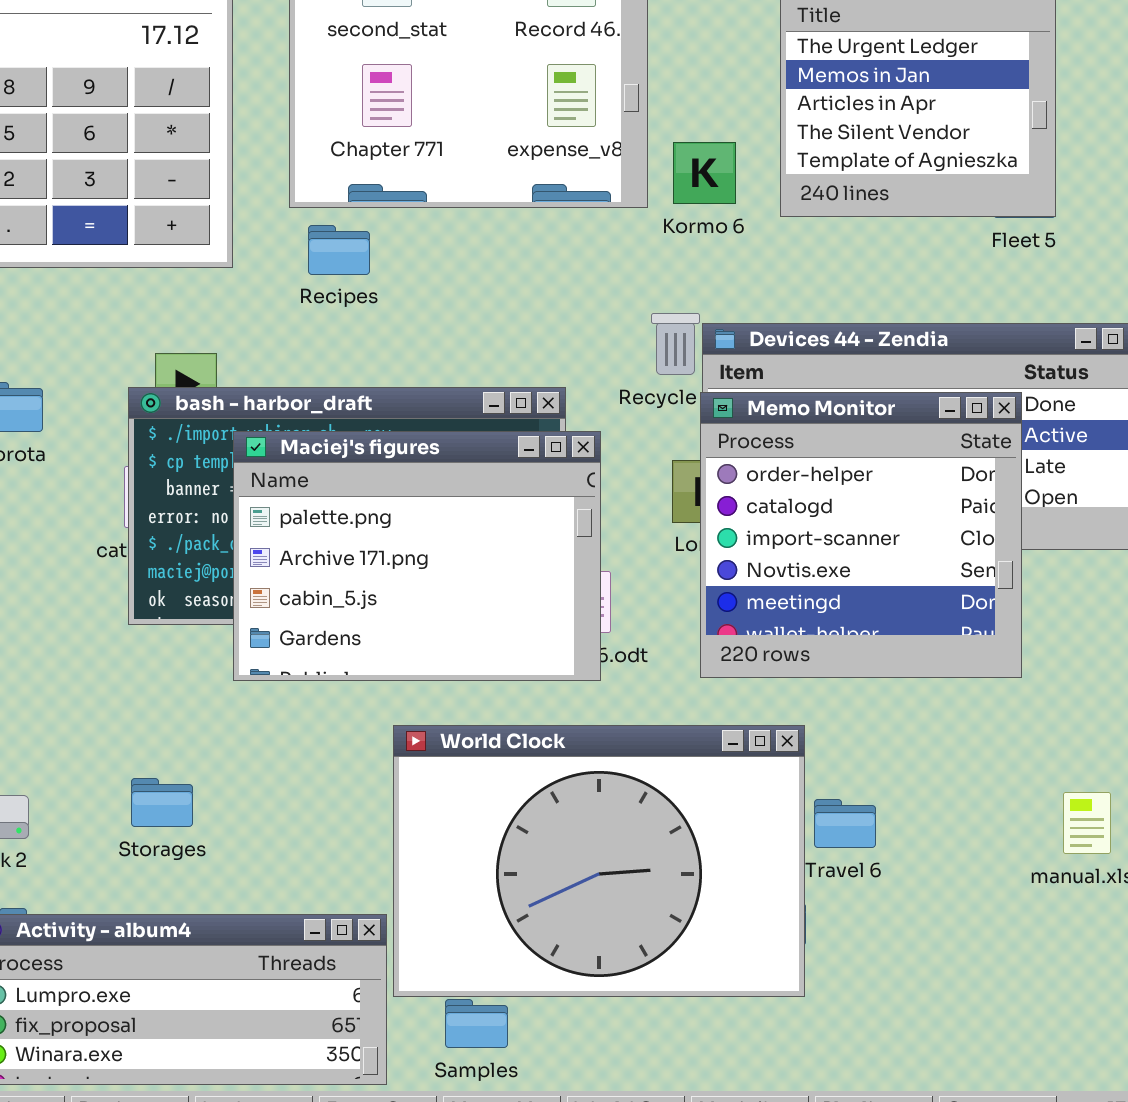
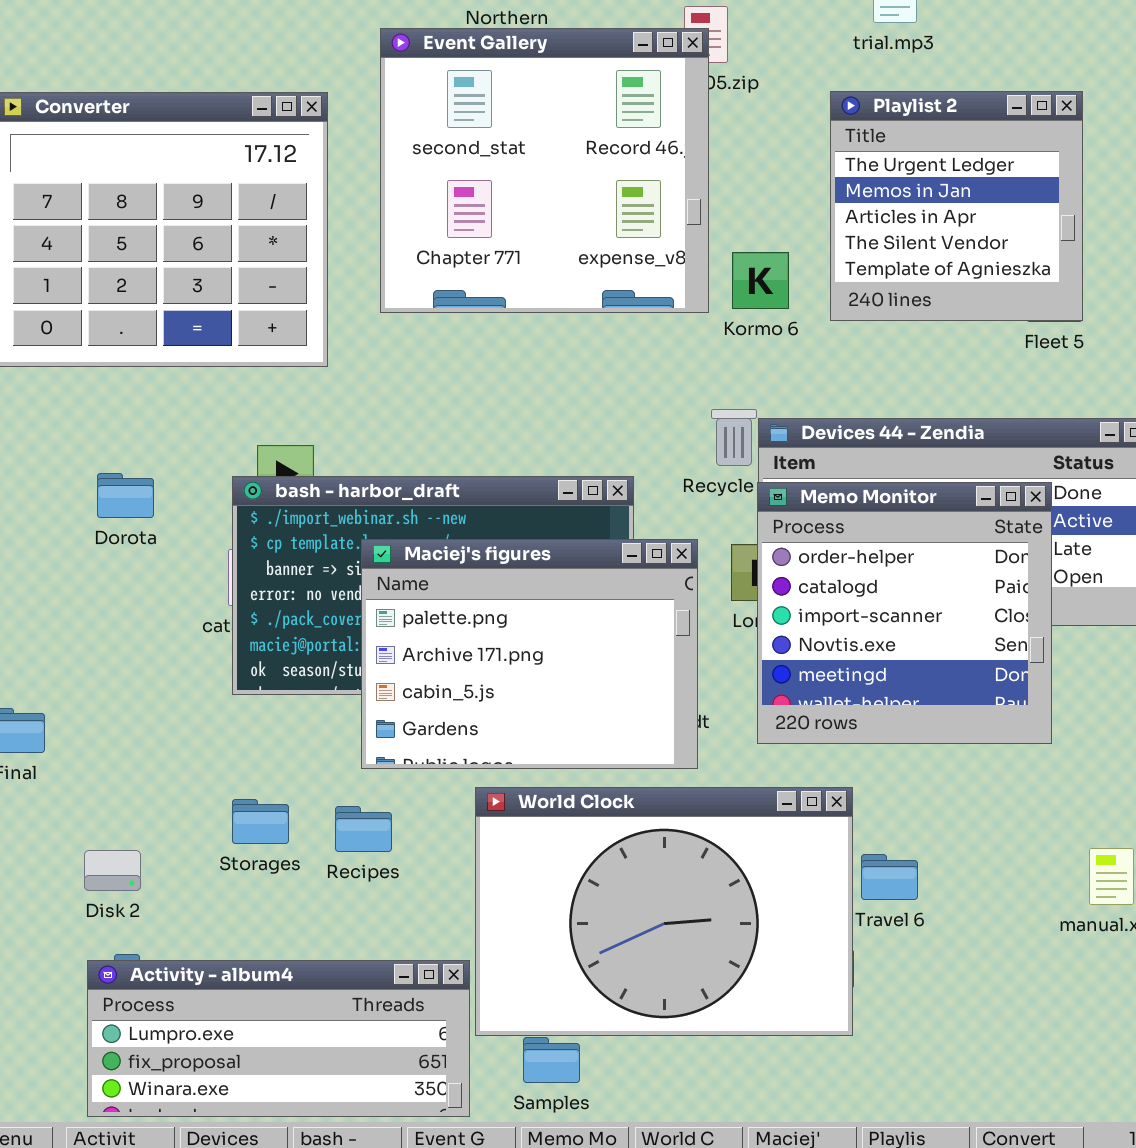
Recipes: [308,225,370,275] -> [335,806,392,852], moved
Maciej's figures: [233,431,601,681] -> [361,539,698,769], moved
Storages: [131,778,193,827] -> [232,799,289,844], moved

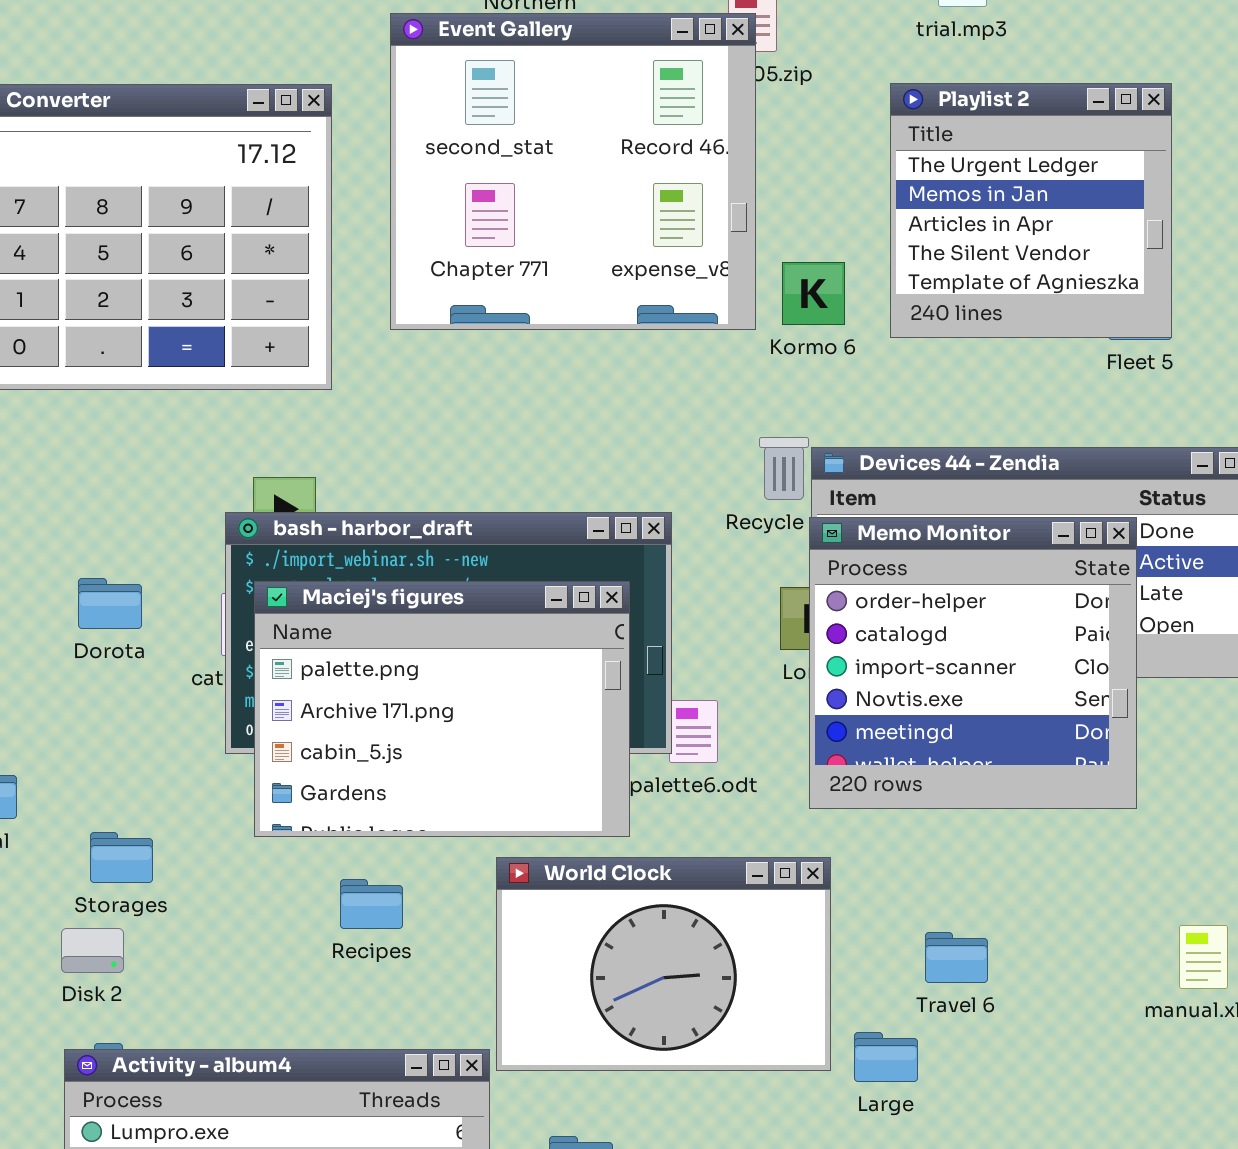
Dorota: [97,473,154,518] -> [78,578,142,629], moved
Maciej's figures: [361,539,698,769] -> [254,581,630,837], moved
World Clock: [475,787,853,1036] -> [496,857,831,1071], resized
Storages: [232,799,289,844] -> [90,832,153,883], moved

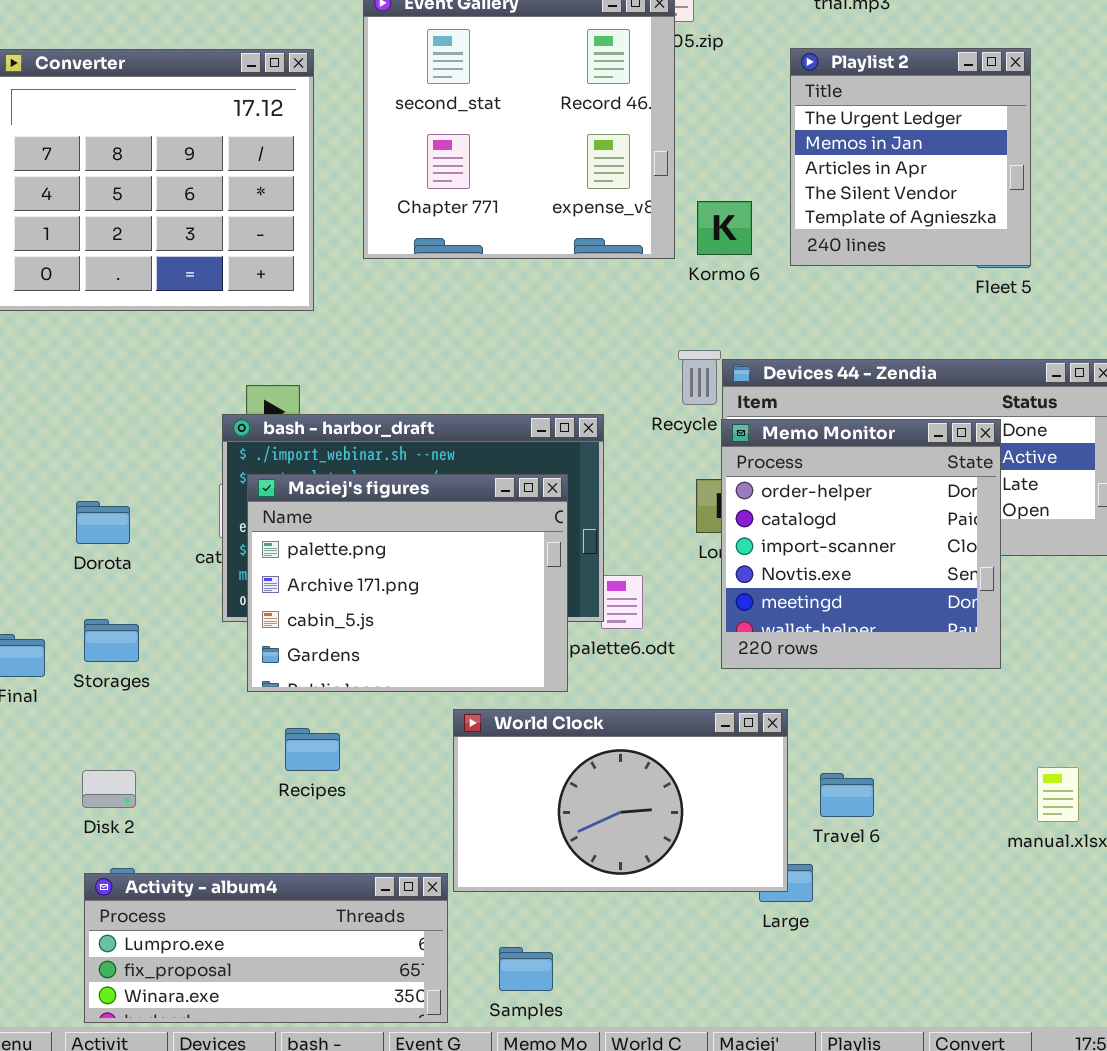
Dorota: [78,578,142,629] -> [76,501,130,544], moved
Storages: [90,832,153,883] -> [84,619,139,662], moved
World Clock: [496,857,831,1071] -> [453,709,788,892], resized
Recipes: [340,879,403,929] -> [285,728,340,771], moved

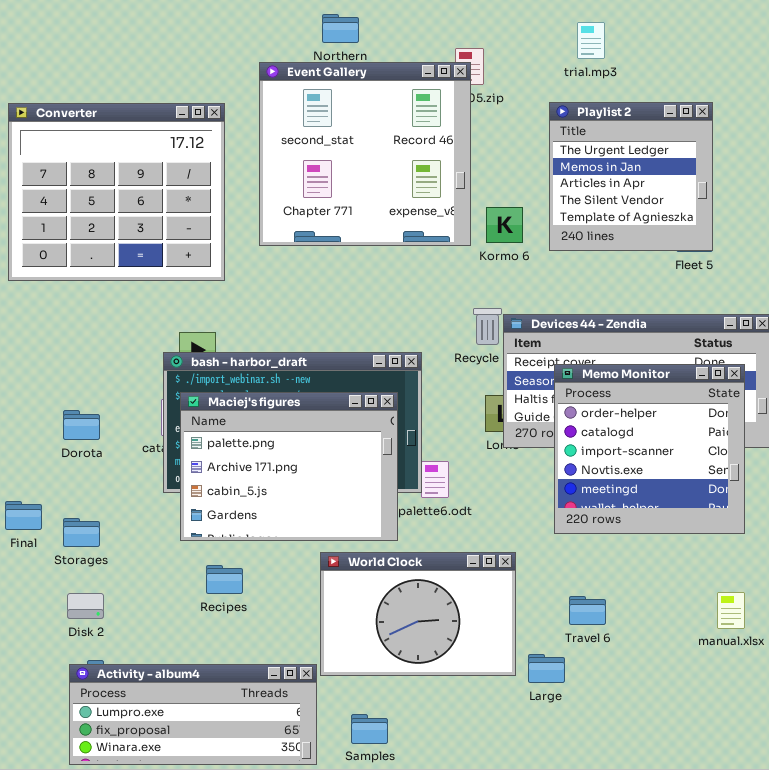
Memo Monitor: [721,419,1001,669] -> [554,364,745,534], moved
Storages: [84,619,139,662] -> [63,518,100,547], moved
World Clock: [453,709,788,892] -> [320,552,516,676], resized

